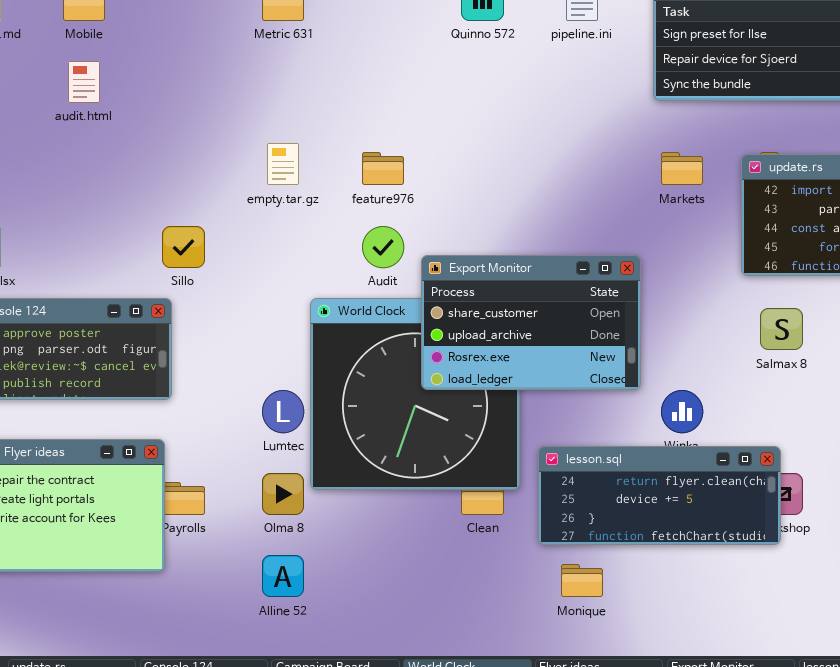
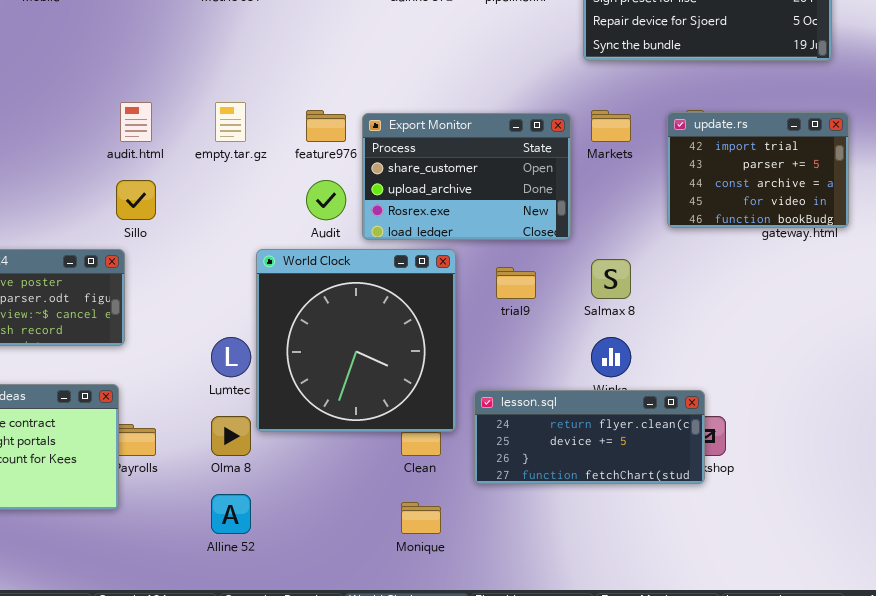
audit.html: [68,61,100,103] -> [120,102,152,142], moved
Export Monitor: [421,255,641,390] -> [362,113,571,240], moved
Salmax 8: [760,308,803,350] -> [591,259,631,299], moved
Monique: [561,564,603,597] -> [401,502,441,534], moved

